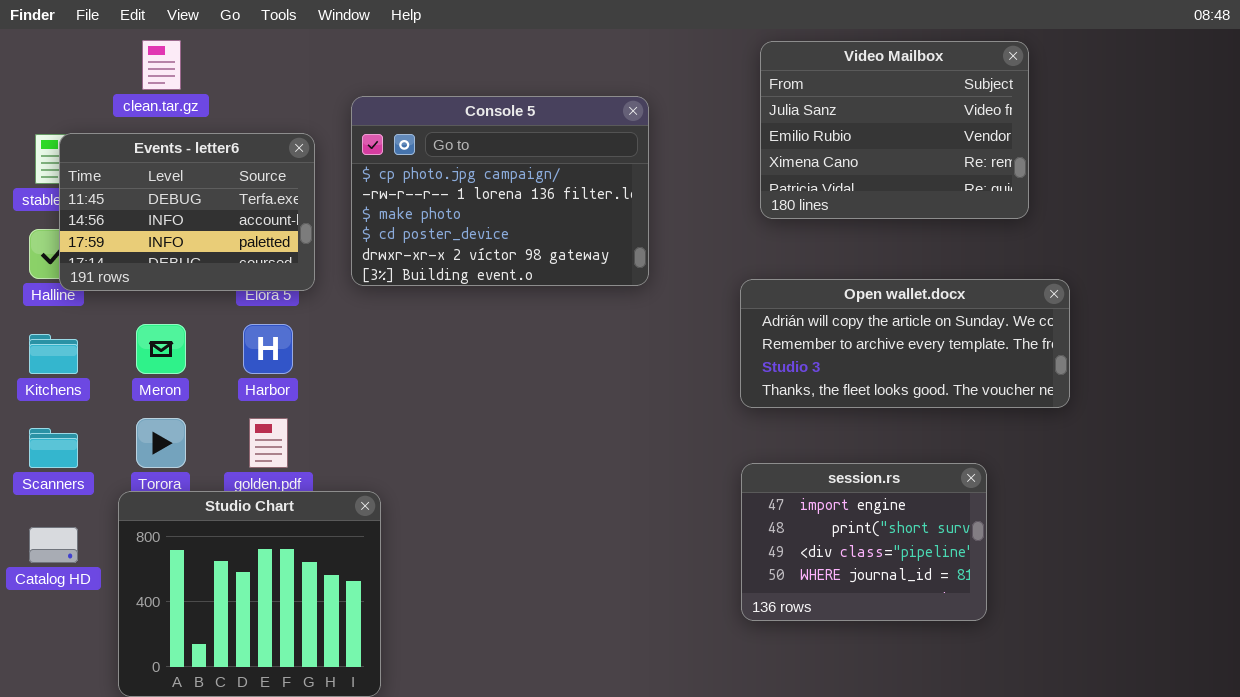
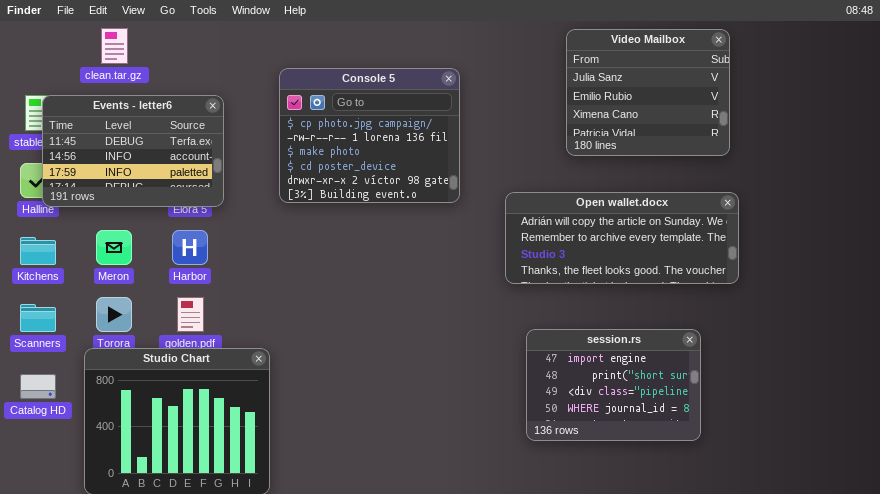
Video Mailbox: [760,41,1029,219] -> [566,29,730,156], resized
Console 5: [351,96,649,286] -> [279,68,460,203], resized
Open wallet.docx: [740,279,1070,408] -> [505,192,739,284], moved

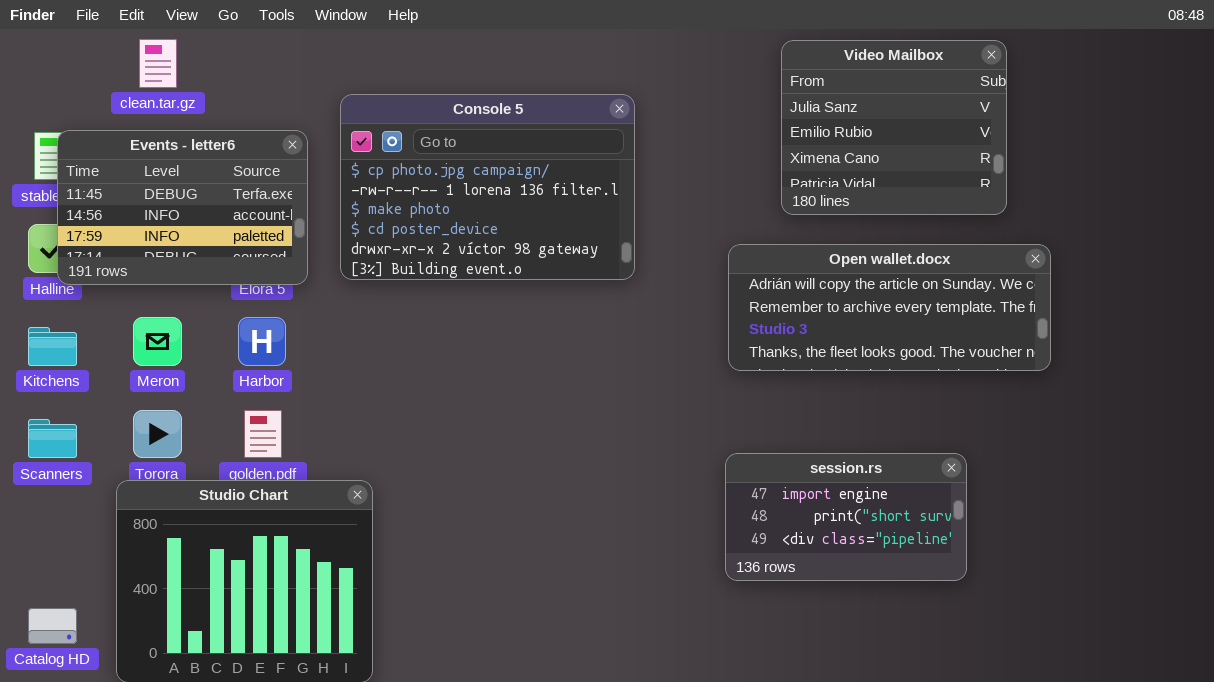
Console 5: [279,68,460,203] -> [340,94,635,280], resized
Open wallet.docx: [505,192,739,284] -> [728,244,1051,371], moved
session.rs: [526,329,701,441] -> [725,453,967,581], resized
Catalog HD: [20,374,56,399] -> [28,608,77,644], moved

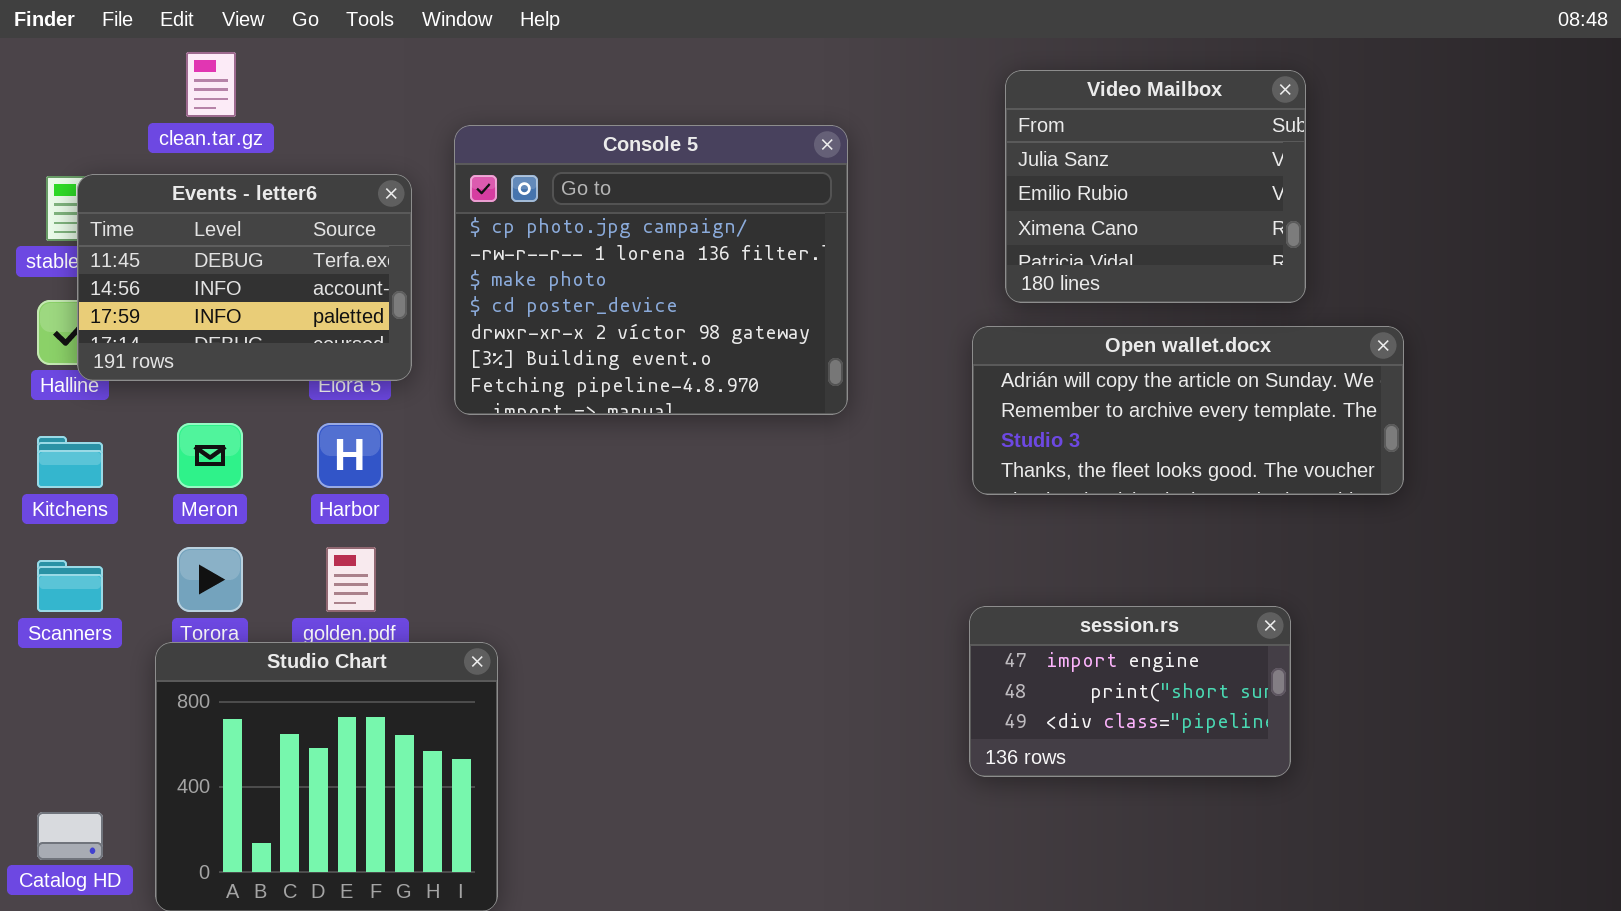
Video Mailbox: [781,40,1007,215] -> [1005,70,1306,303], moved
Console 5: [340,94,635,280] -> [454,125,848,415], resized

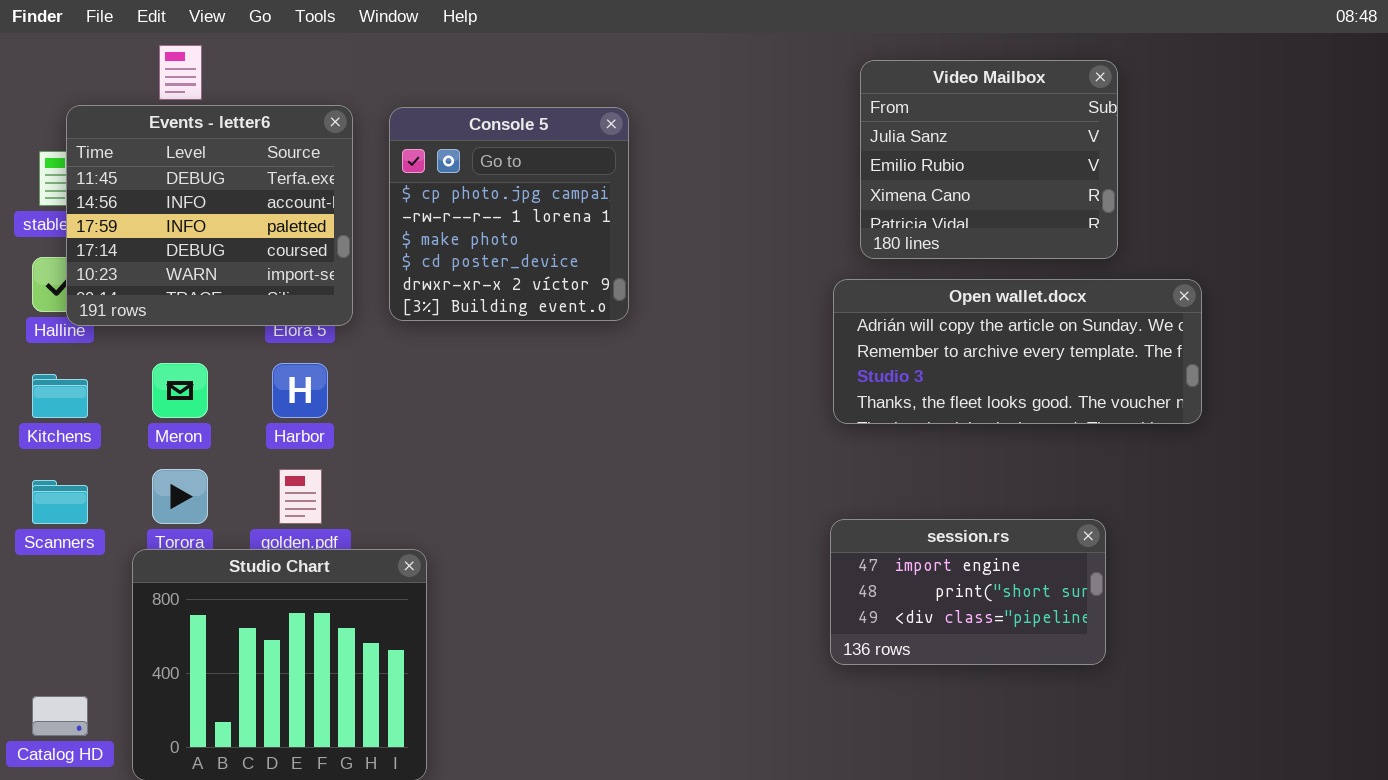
Console 5: [454,125,848,415] -> [389,107,629,321], resized
Events - letter6: [77,174,412,381] -> [66,105,353,326], resized

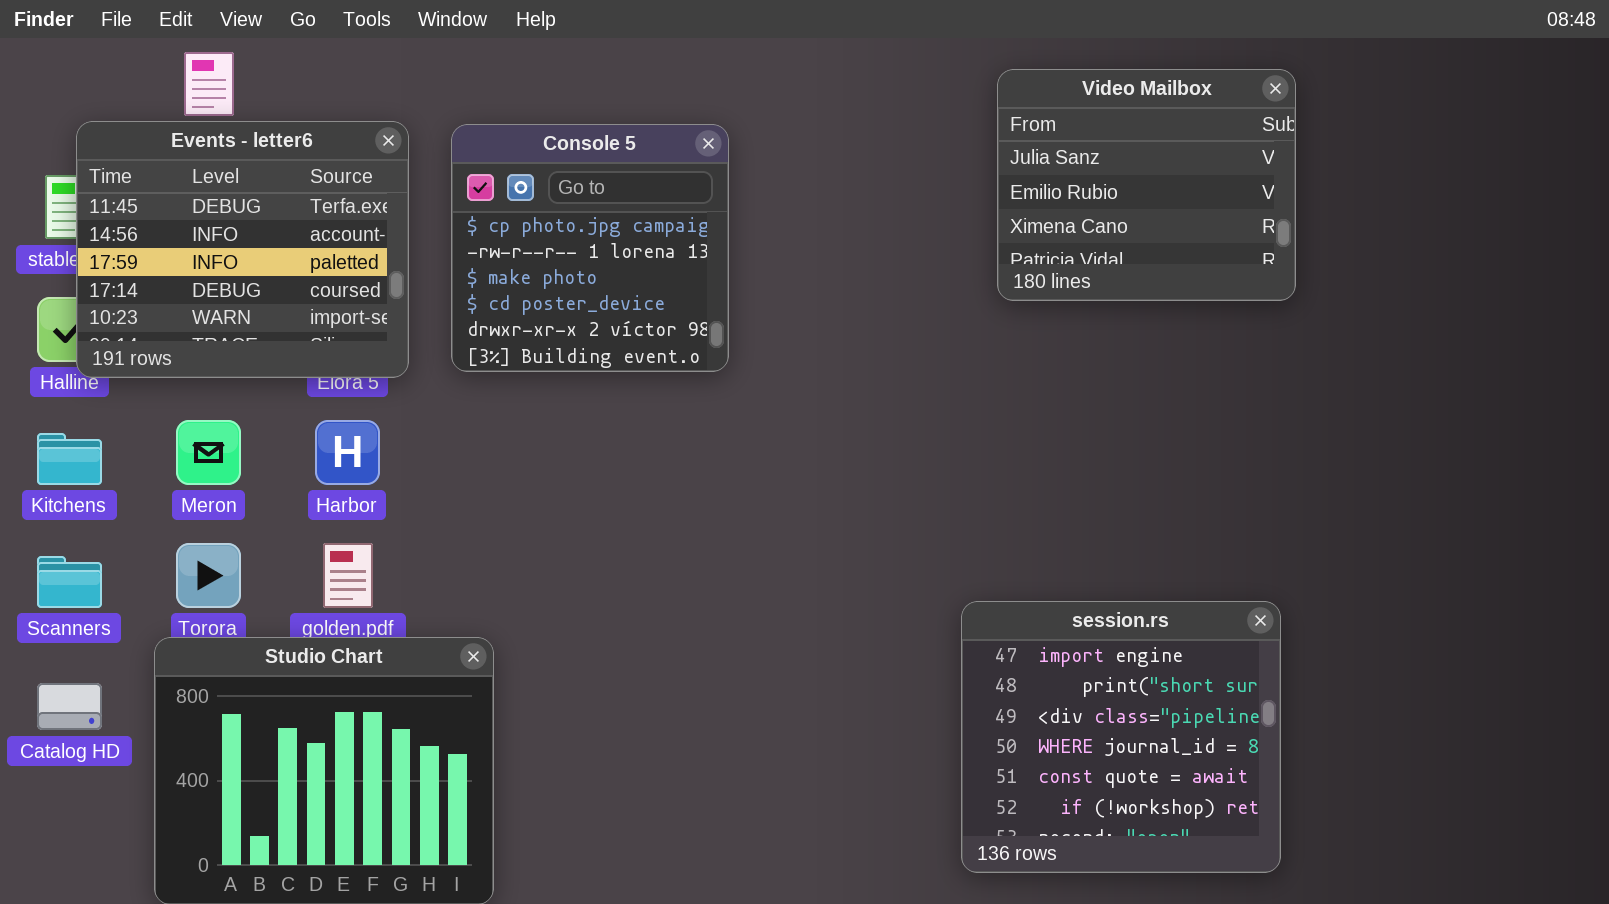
Open wallet.docx: [833,279,1202,424] -> none, closed
session.rs: [830,519,1106,665] -> [961,601,1281,873], resized
Catalog HD: [32,696,88,736] -> [37,683,102,730], moved

